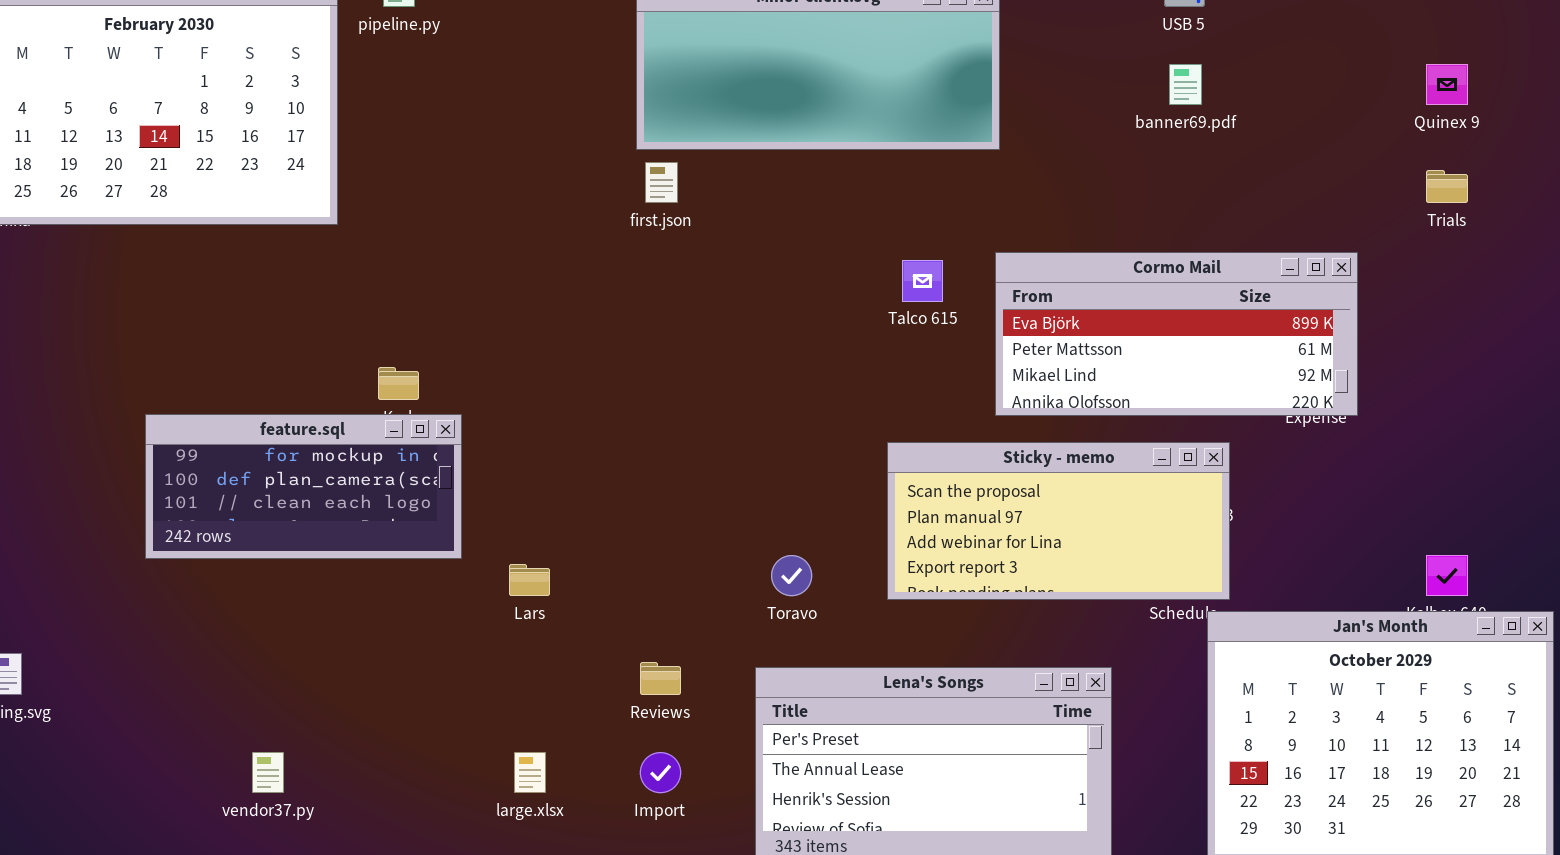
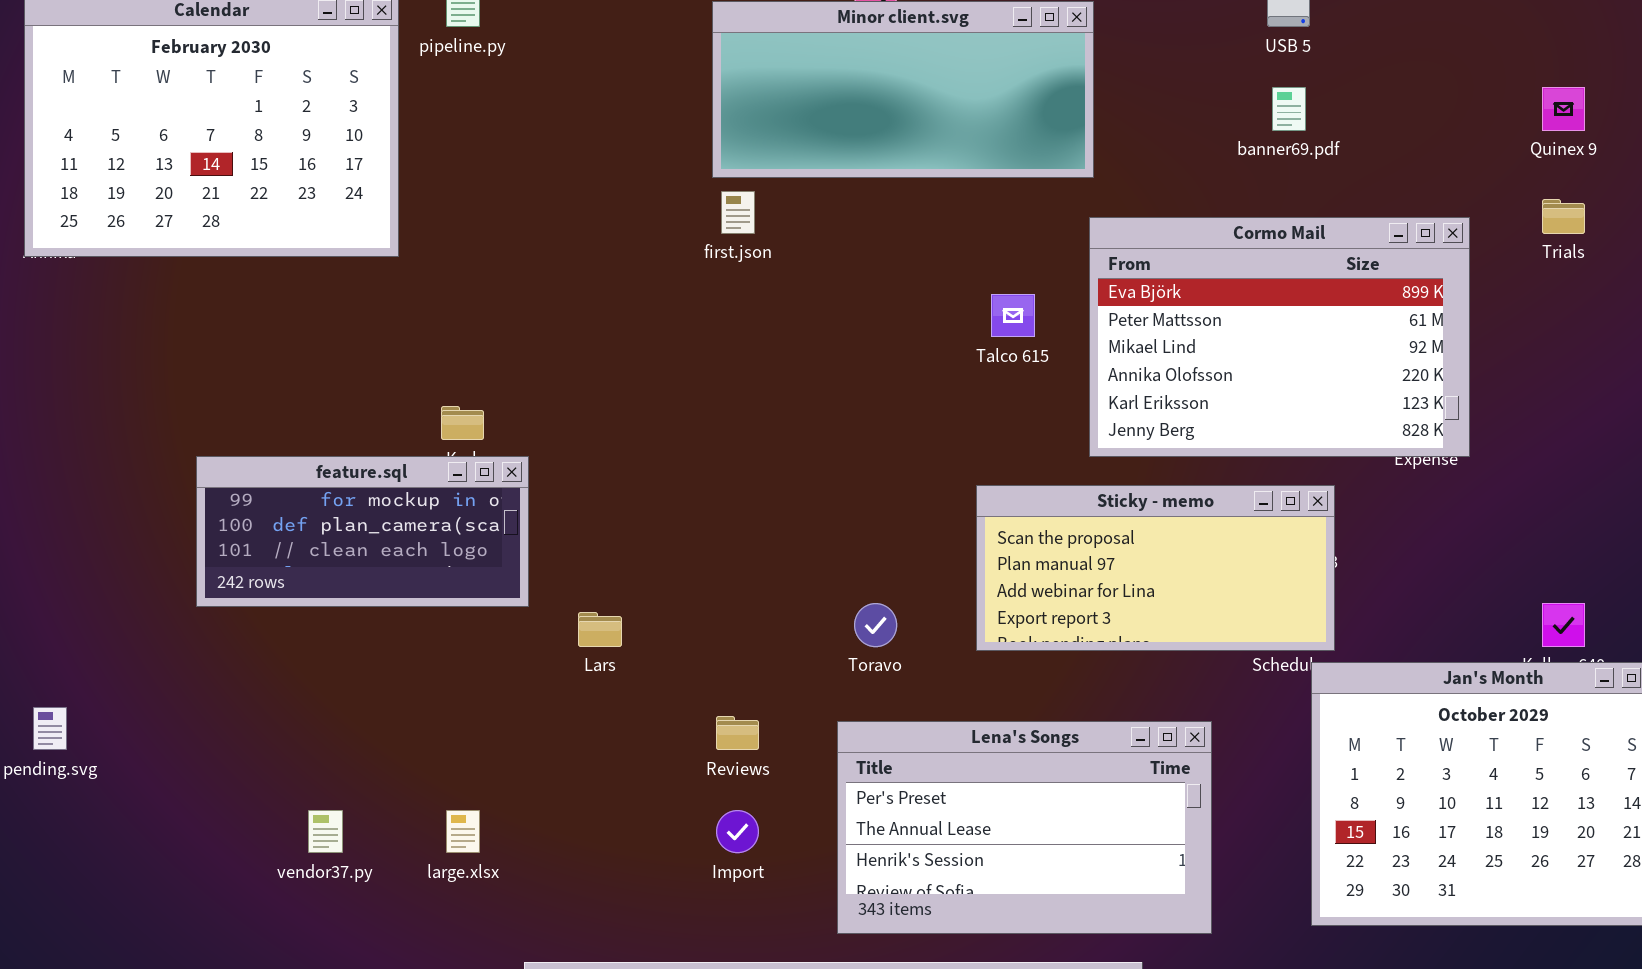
Cormo Mail: [995,252,1358,416] -> [1089,217,1470,457], resized
large.xlsx: [514,752,546,793] -> [446,810,480,853], moved

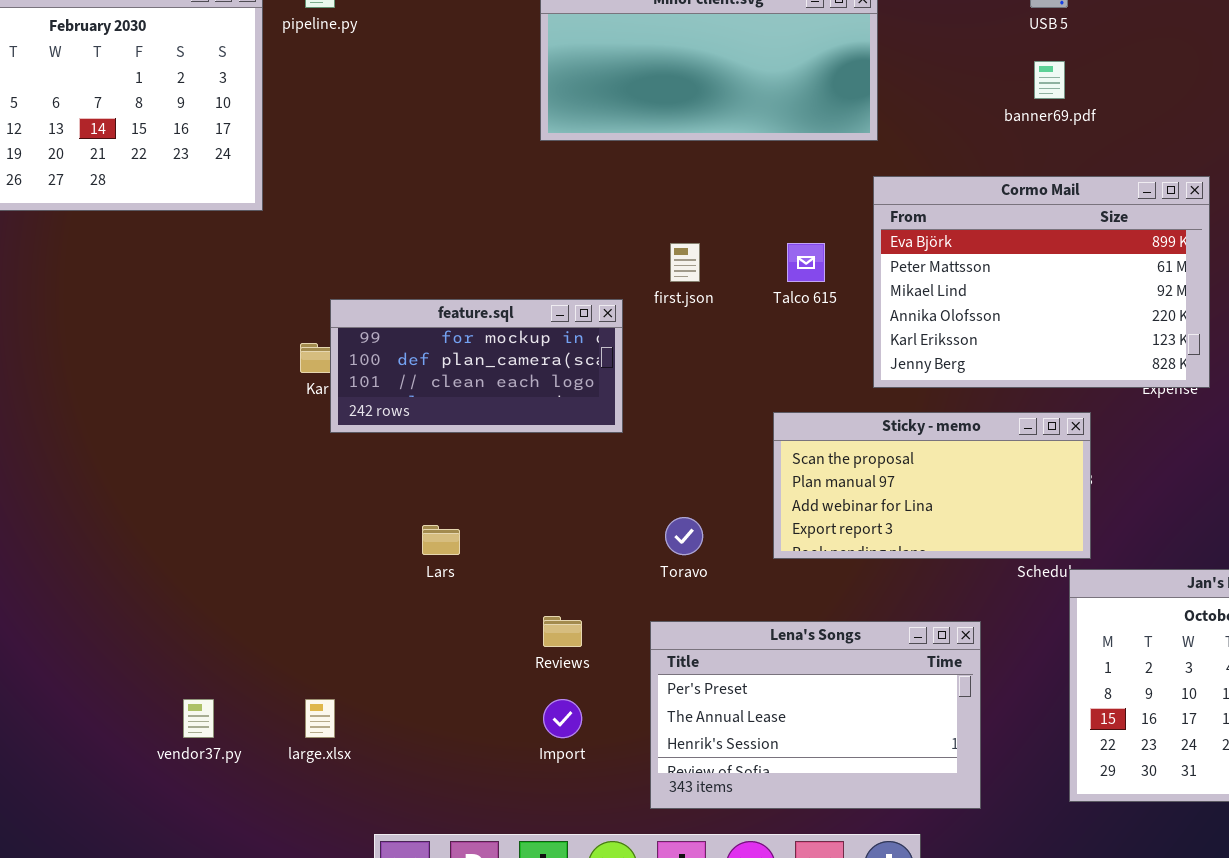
first.json: [721,191,755,234] -> [670,243,700,282], moved
feature.sql: [196,456,529,607] -> [330,299,623,433], moved

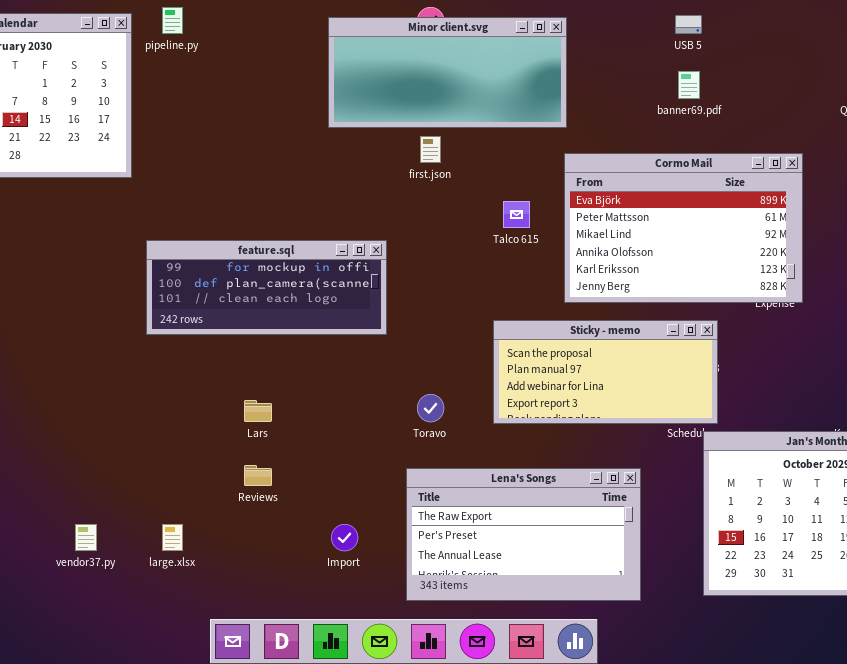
first.json: [670,243,700,282] -> [420,136,441,163], moved
feature.sql: [330,299,623,433] -> [146,240,387,335], resized
Reviews: [543,616,582,647] -> [244,465,272,486], moved
Lena's Songs: [650,621,981,809] -> [406,468,641,601], scrolled up 1 row

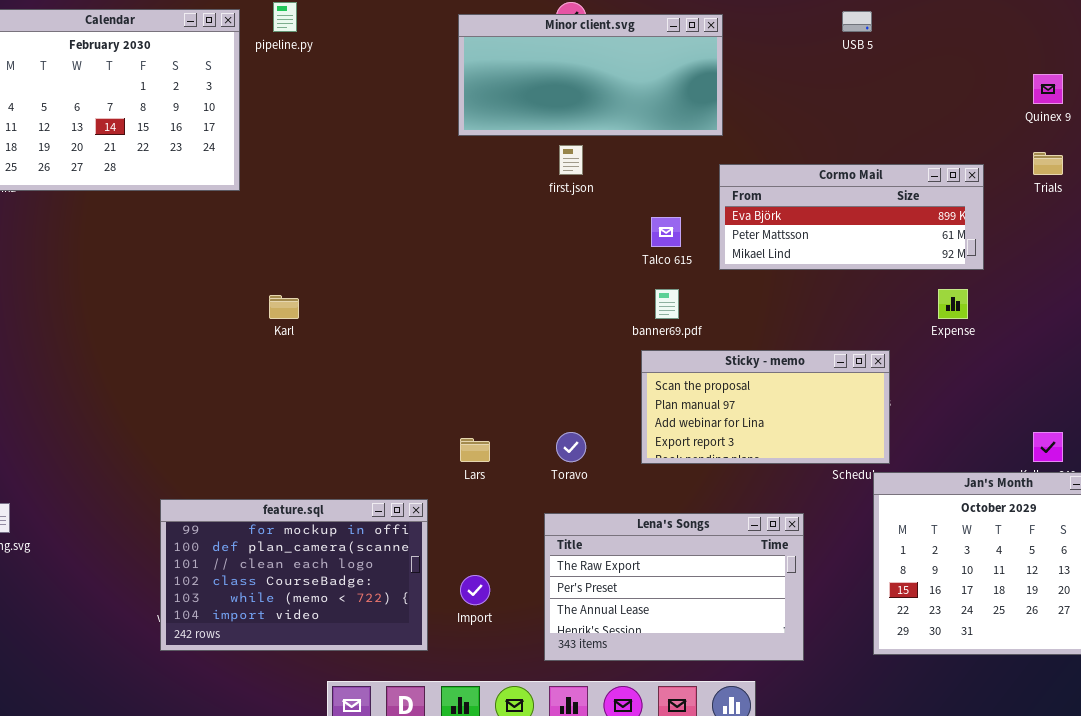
banner69.pdf: [678,71,700,99] -> [655,289,679,319], moved
Cormo Mail: [564,153,803,303] -> [719,164,984,270], resized
feature.sql: [146,240,387,335] -> [160,499,428,651], moved, resized
Lars: [244,400,272,422] -> [460,438,490,462], moved

